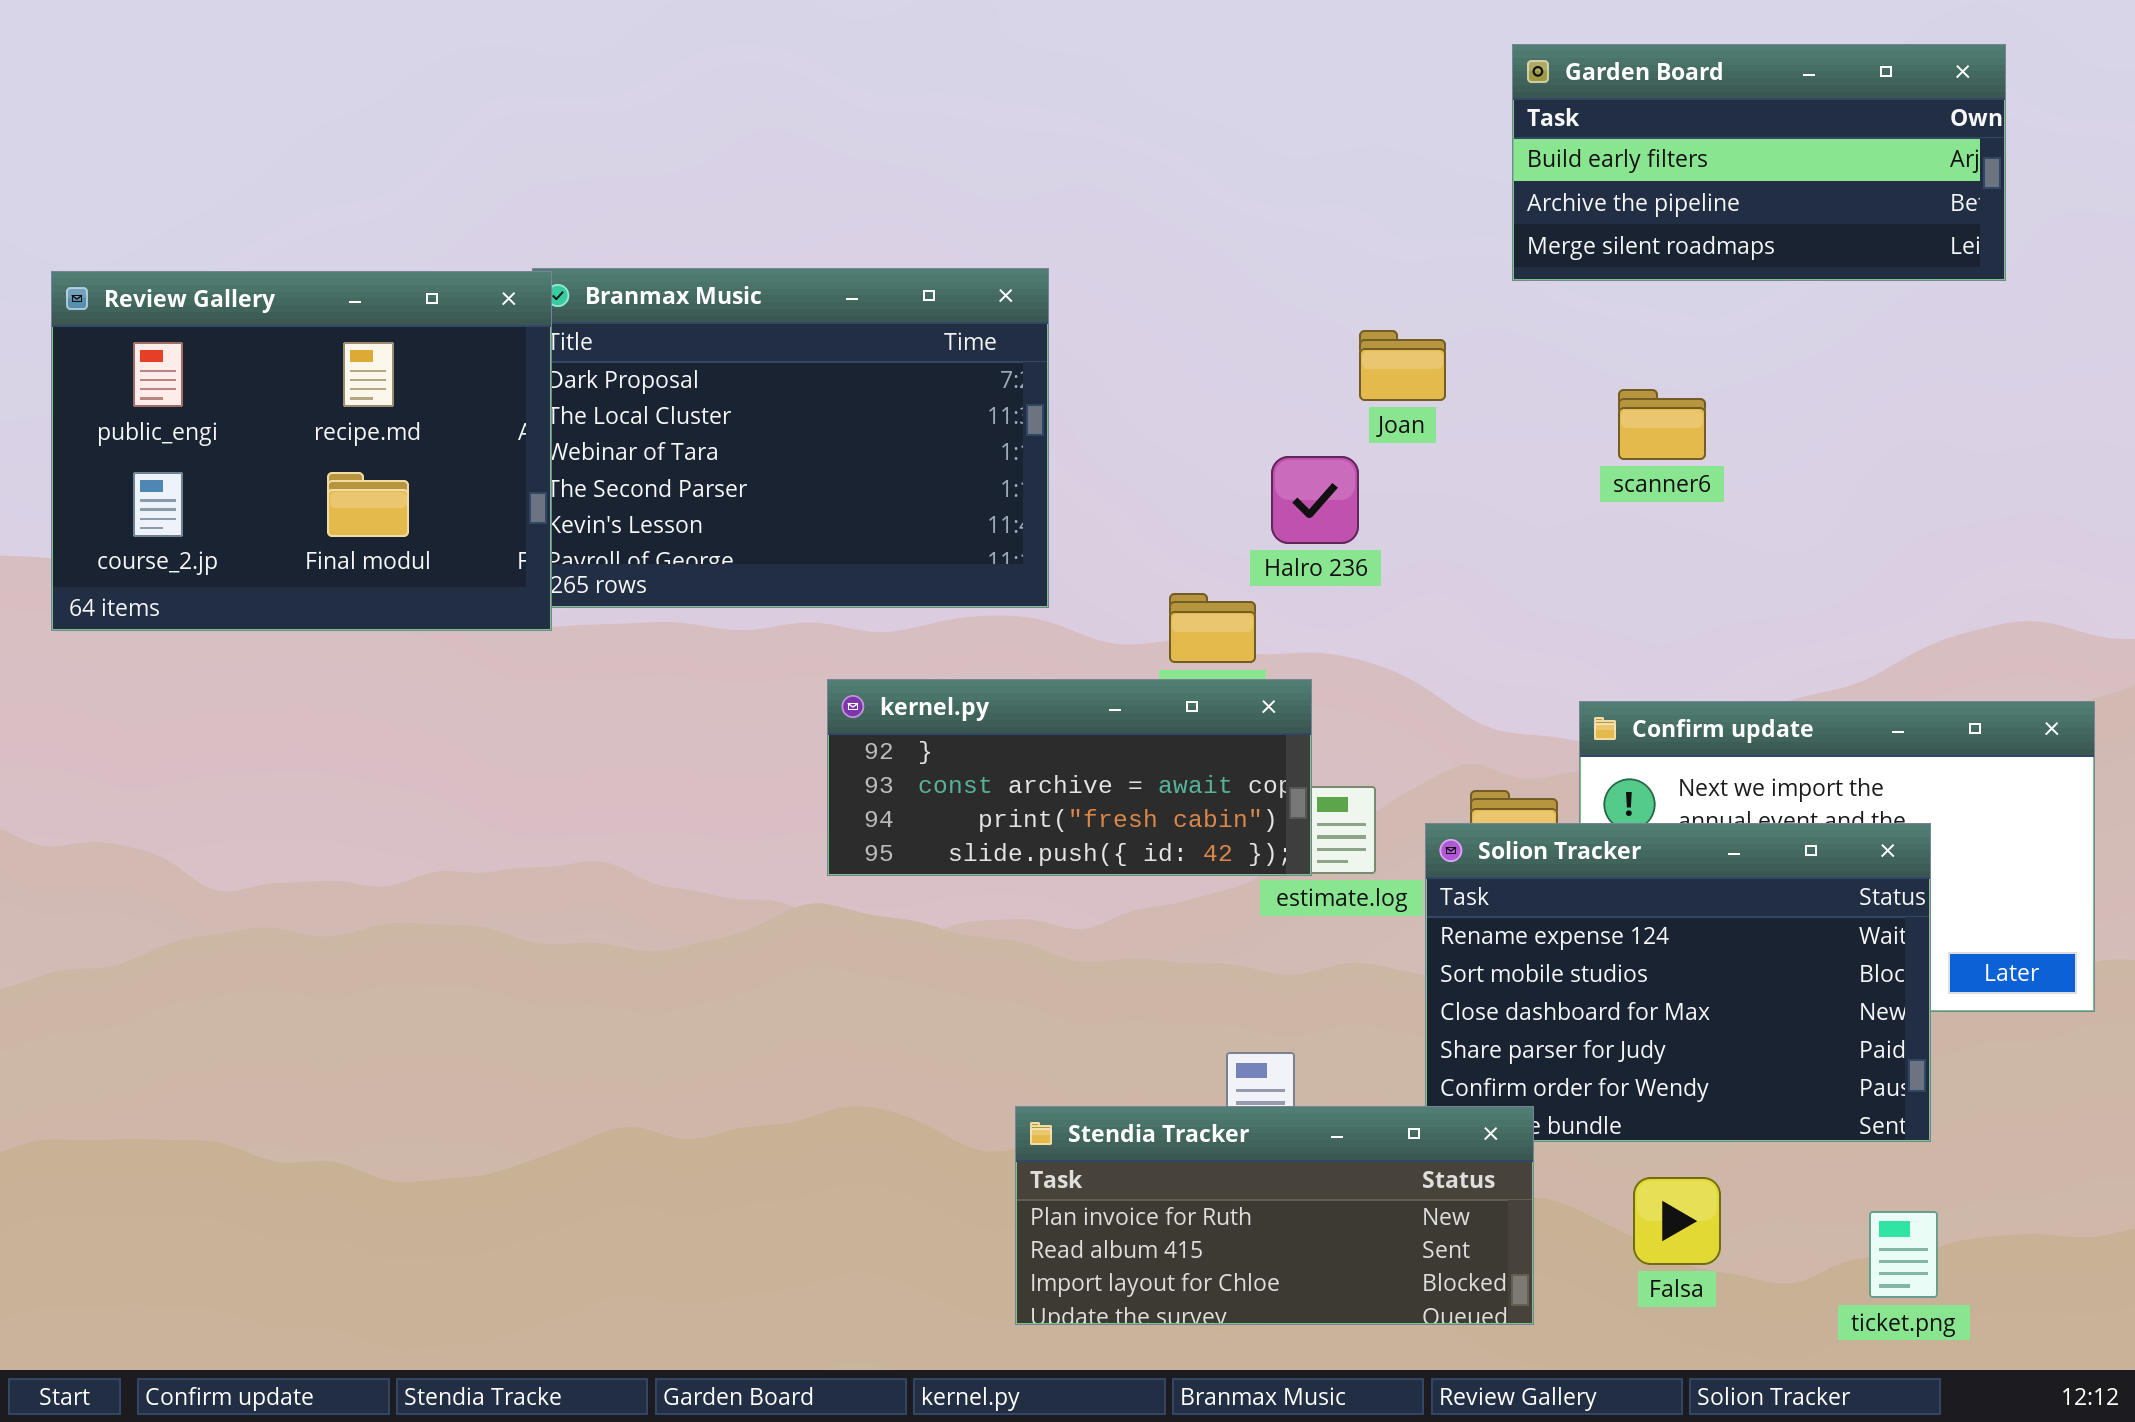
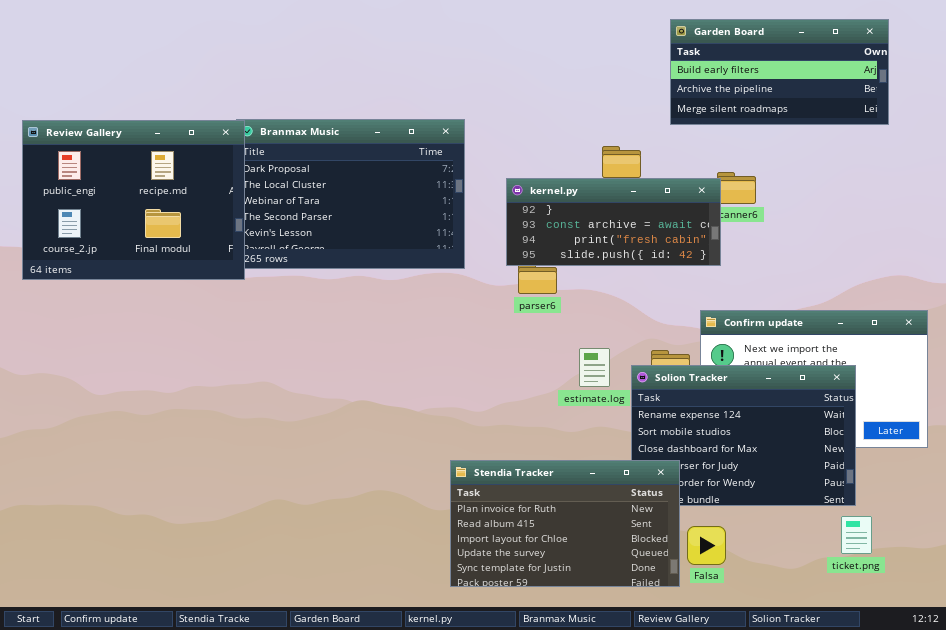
kernel.py: [827,679,1312,876] -> [506,178,721,266], moved
Stendia Tracker: [1015,1106,1534,1325] -> [450,460,680,587], resized
Falsa: [1633,1177,1721,1265] -> [687,526,726,565], moved
ticket.png: [1869,1211,1938,1298] -> [841,516,872,554], moved

